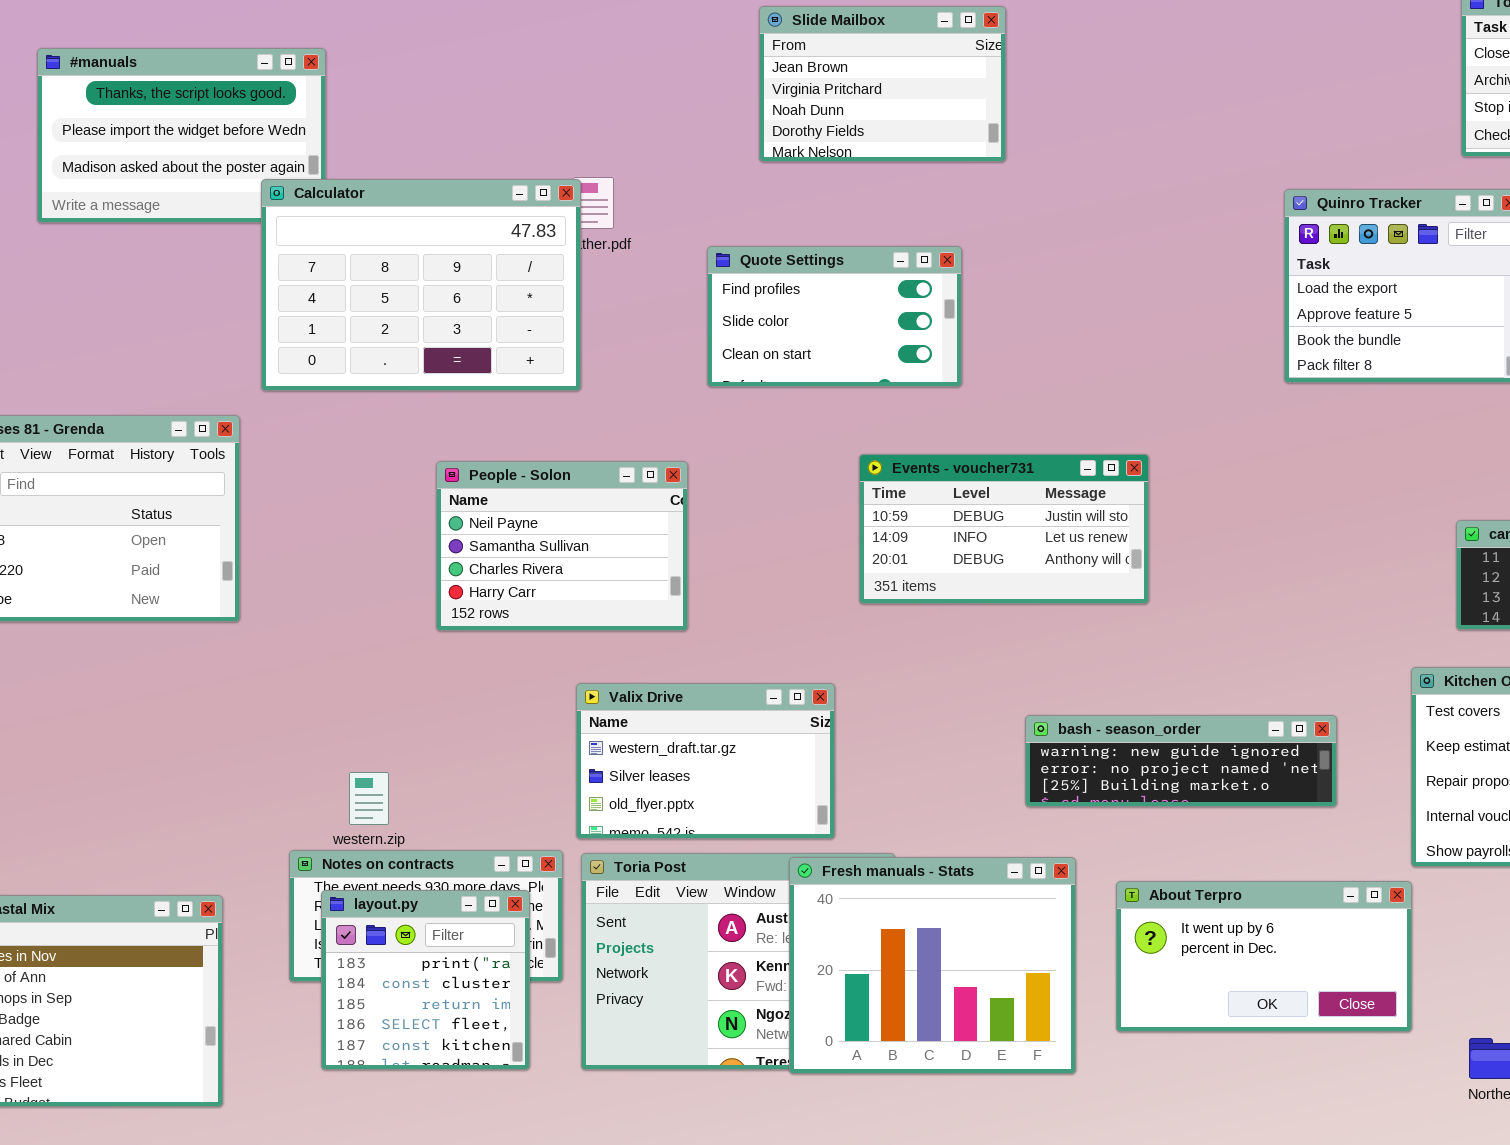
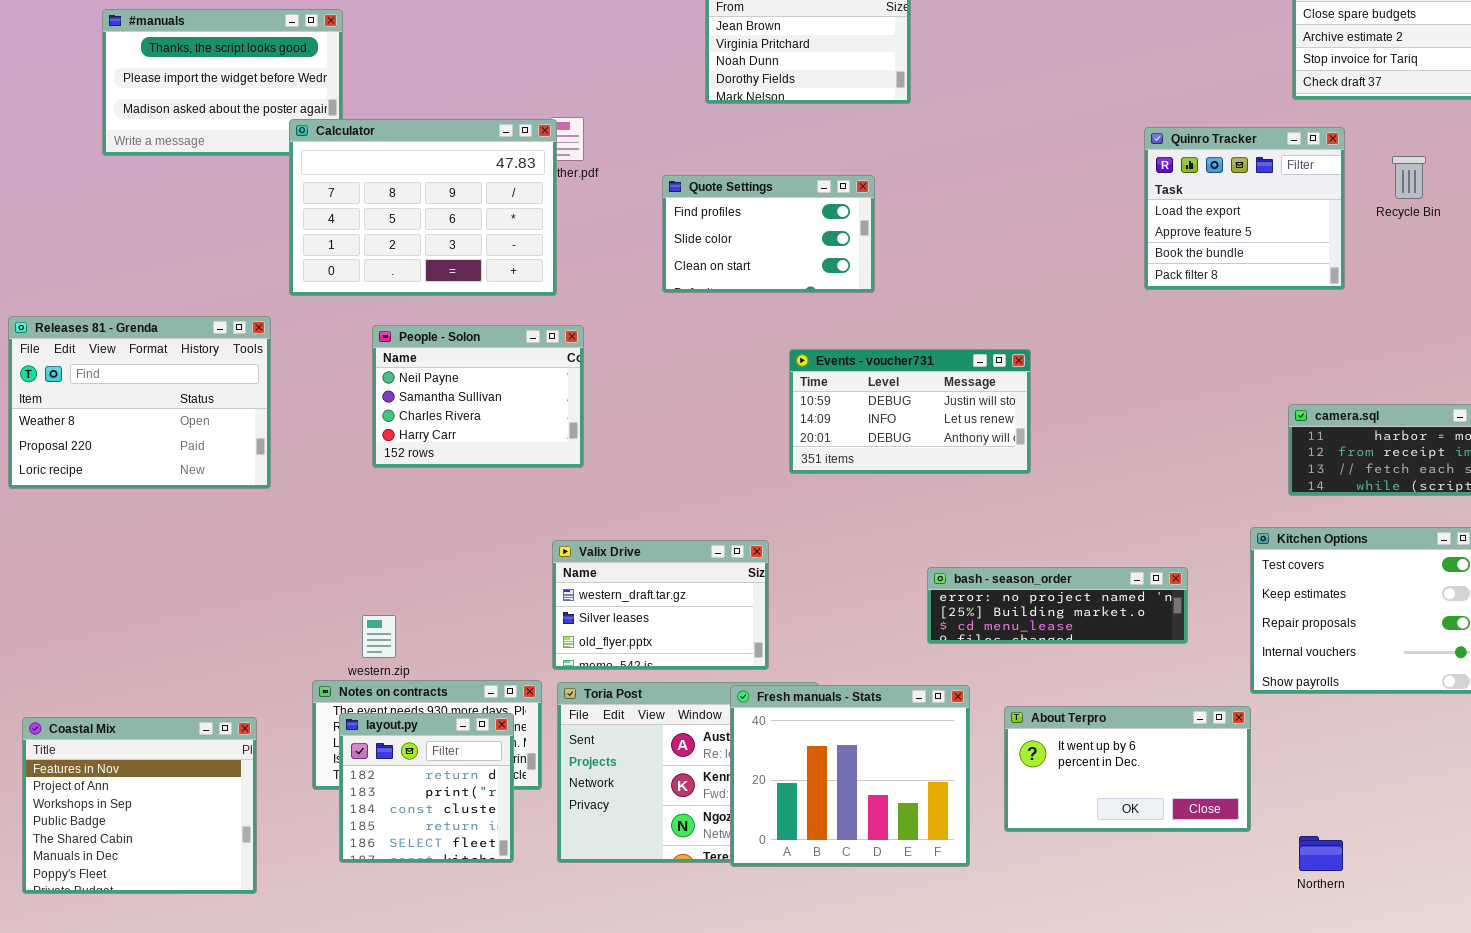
People - Solon: [436,461,688,631] -> [372,325,584,468], moved
bash - season_order: [1025,715,1337,807] -> [927,567,1188,644], scrolled down 1 row
layout.py: [321,890,530,1070] -> [339,713,514,863], scrolled up 1 row

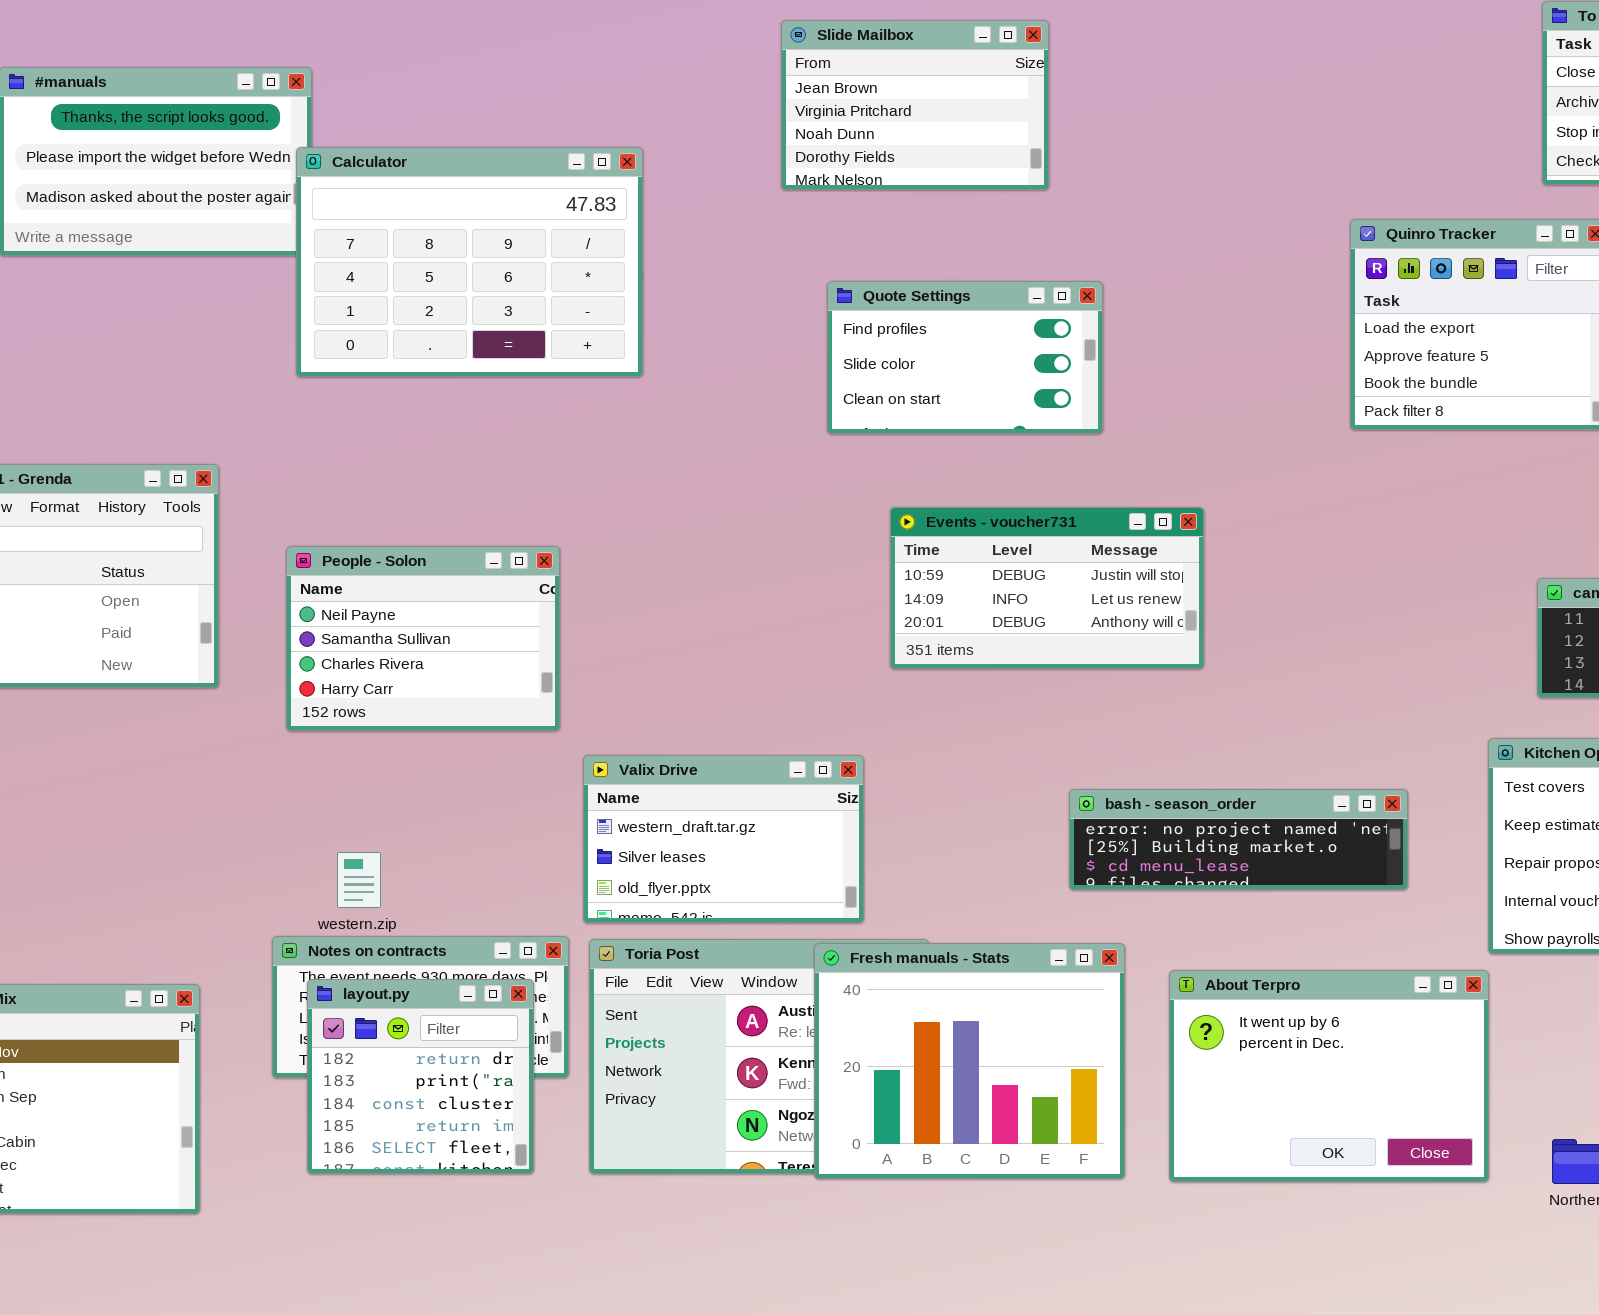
Calculator: [289,119,557,296] -> [296,147,643,377], moved
Quote Settings: [662,175,875,293] -> [827,281,1103,434], moved
People - Solon: [372,325,584,468] -> [286,546,560,731], moved
About Terpro: [1004,706,1251,832] -> [1169,970,1489,1182], resized

